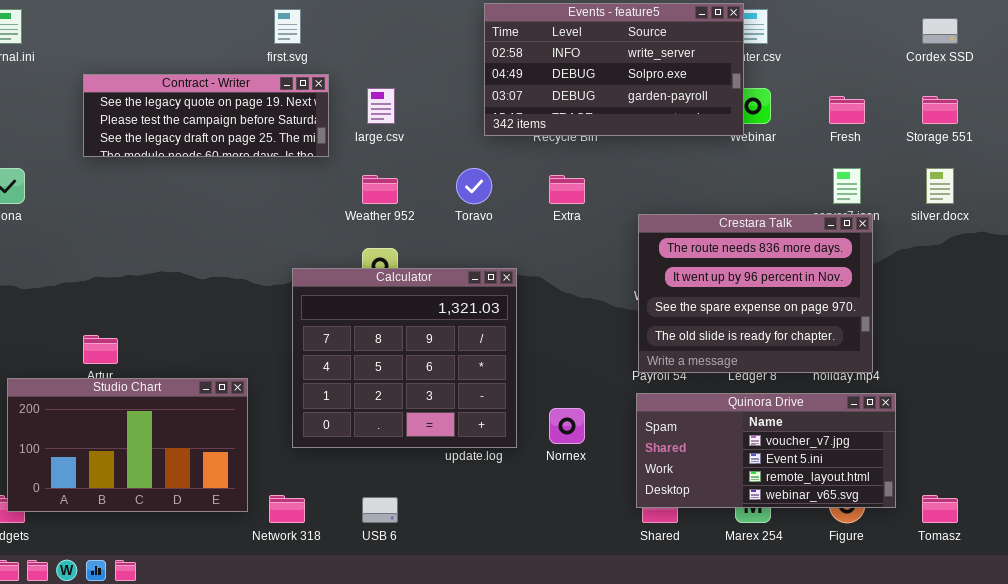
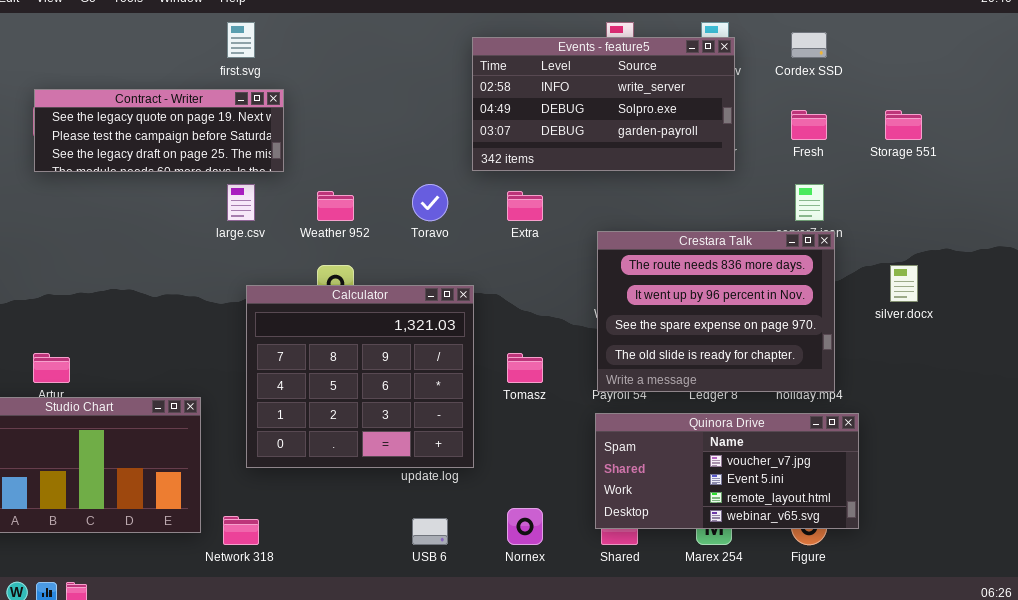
Events - feature5: [484,3,744,136] -> [472,37,735,171], moved
Cordex SSD: [922,18,958,44] -> [791,32,827,58], moved
large.csv: [367,88,395,124] -> [227,184,255,221], moved
silver.docx: [926,168,954,204] -> [890,265,918,302], moved
Nornex: [549,408,585,444] -> [507,508,543,545], moved
Tomasz: [922,495,958,523] -> [507,353,543,383], moved
USB 6: [362,497,398,523] -> [412,518,448,545], moved

